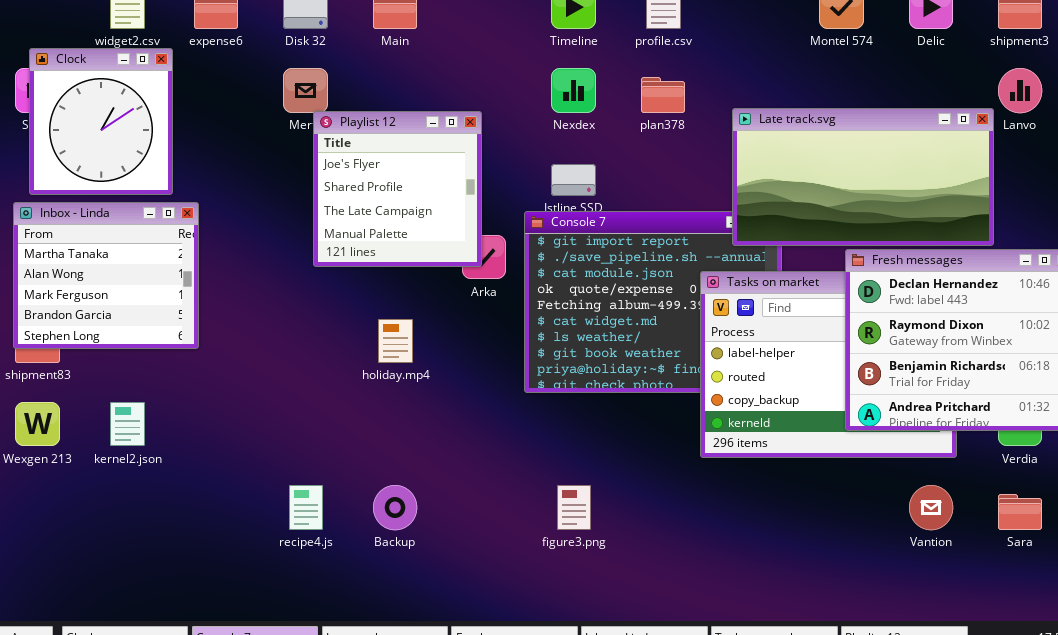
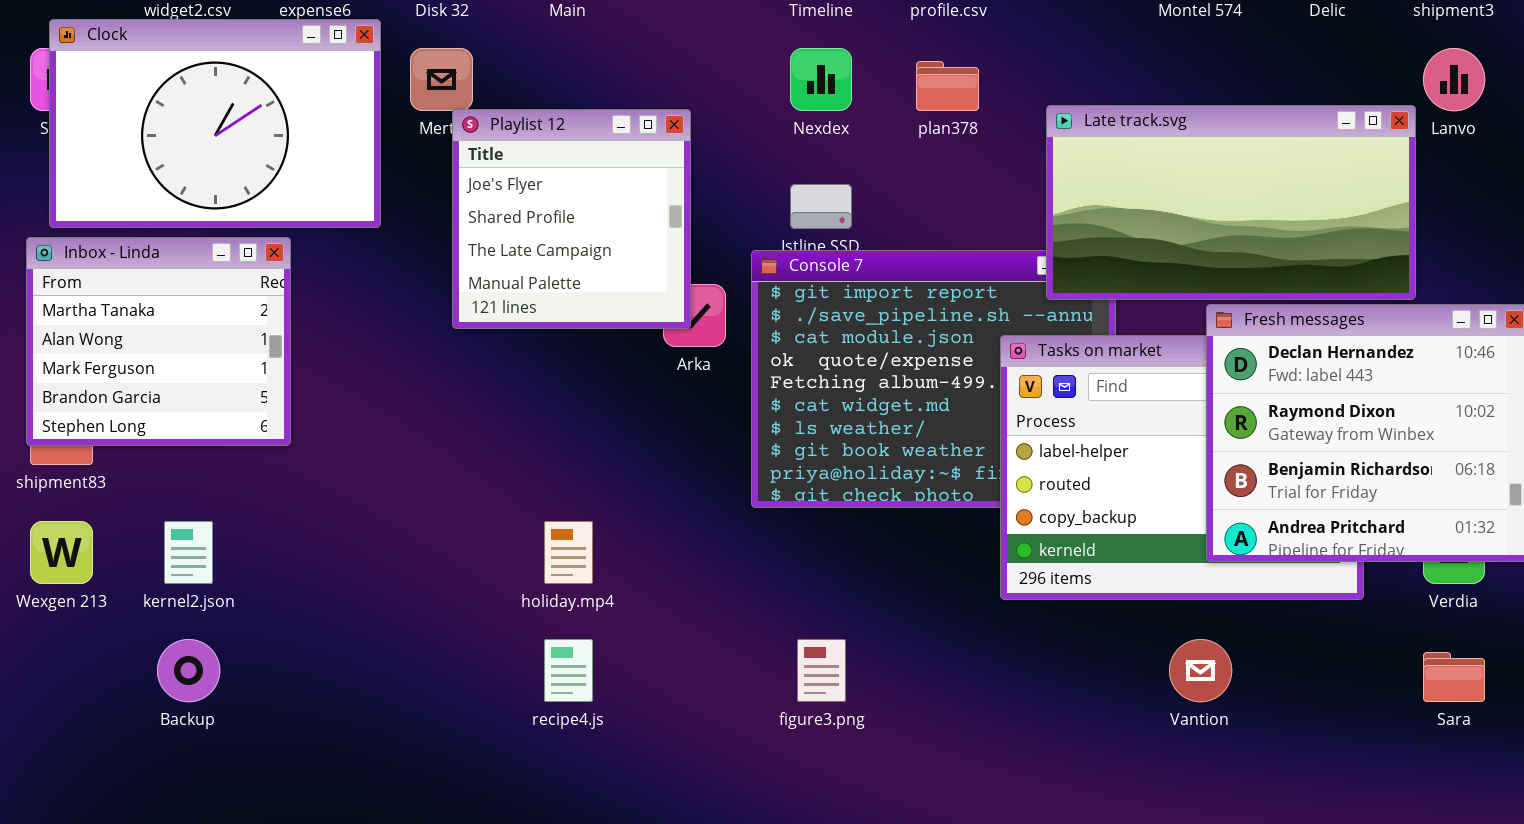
Clock: [29,48,173,195] -> [49,19,381,228], resized
holiday.mp4: [378,319,413,363] -> [544,521,593,584], moved
recipe4.js: [289,485,323,530] -> [544,639,593,702], moved
Backup: [373,485,417,530] -> [157,639,220,702], moved
Vantion: [909,485,953,530] -> [1169,639,1232,702], moved

